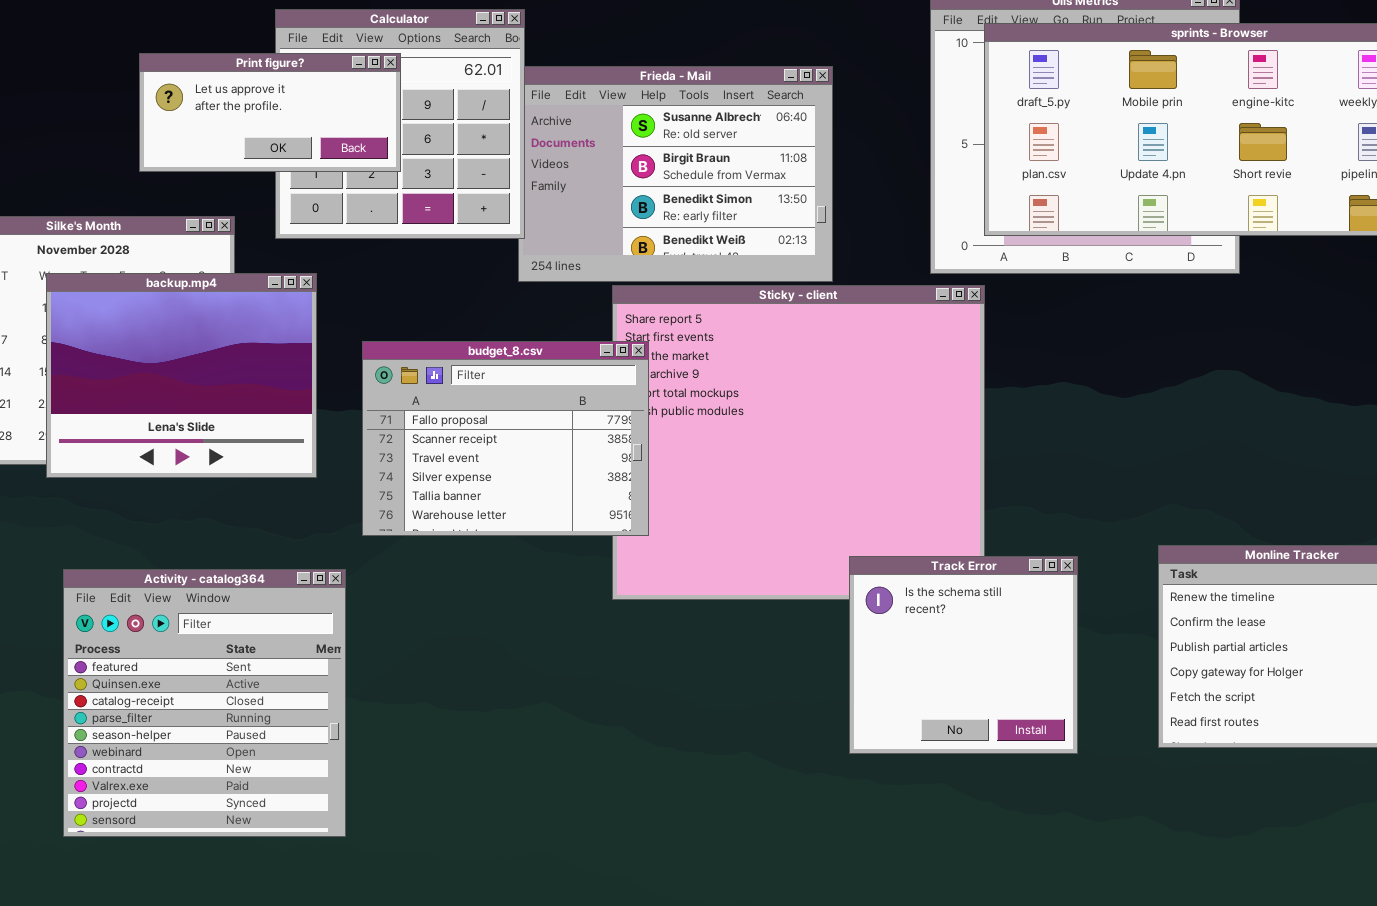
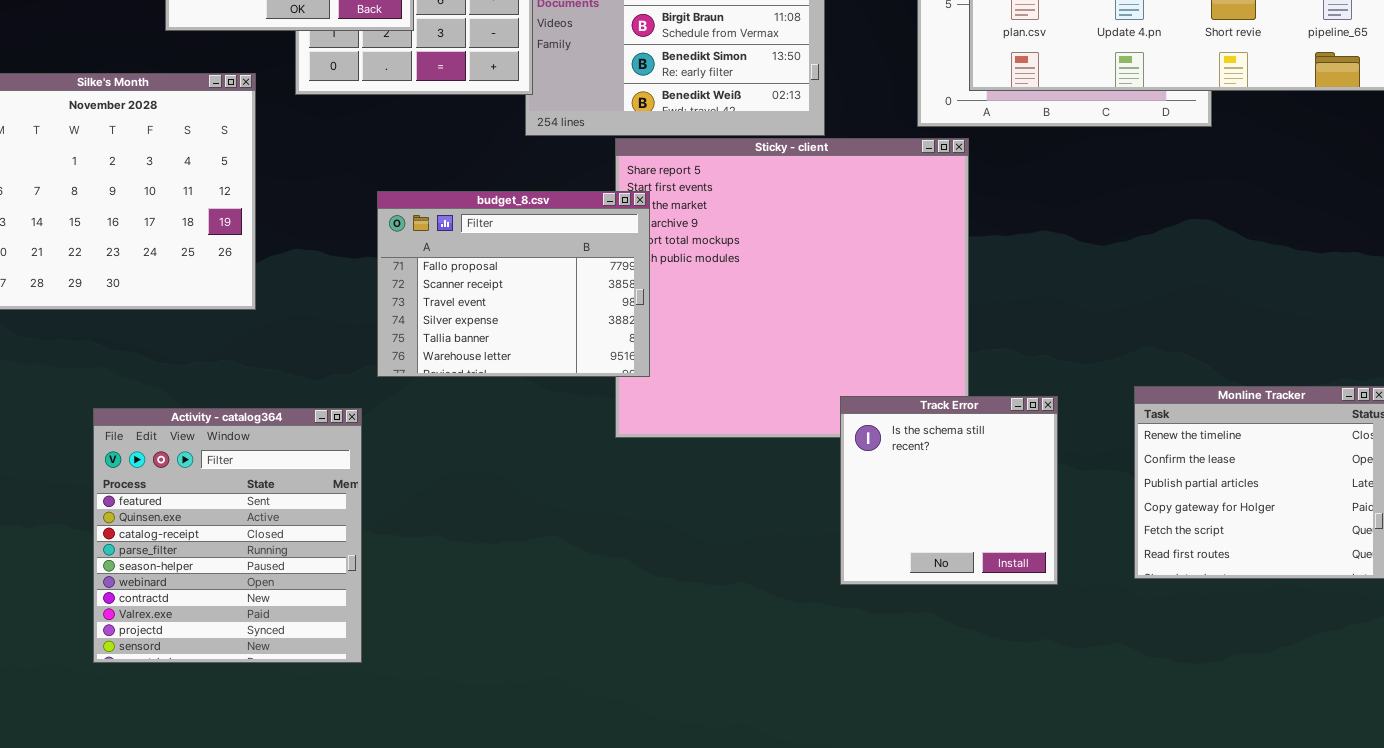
backup.mp4: [46,273,317,478] -> none, closed

